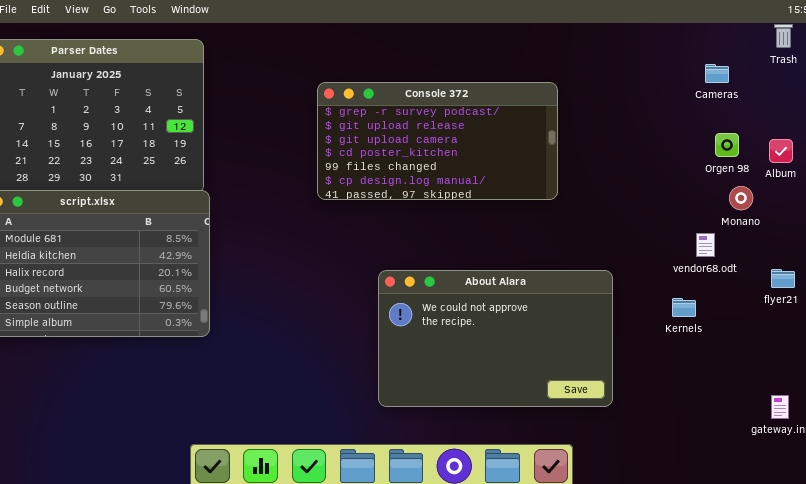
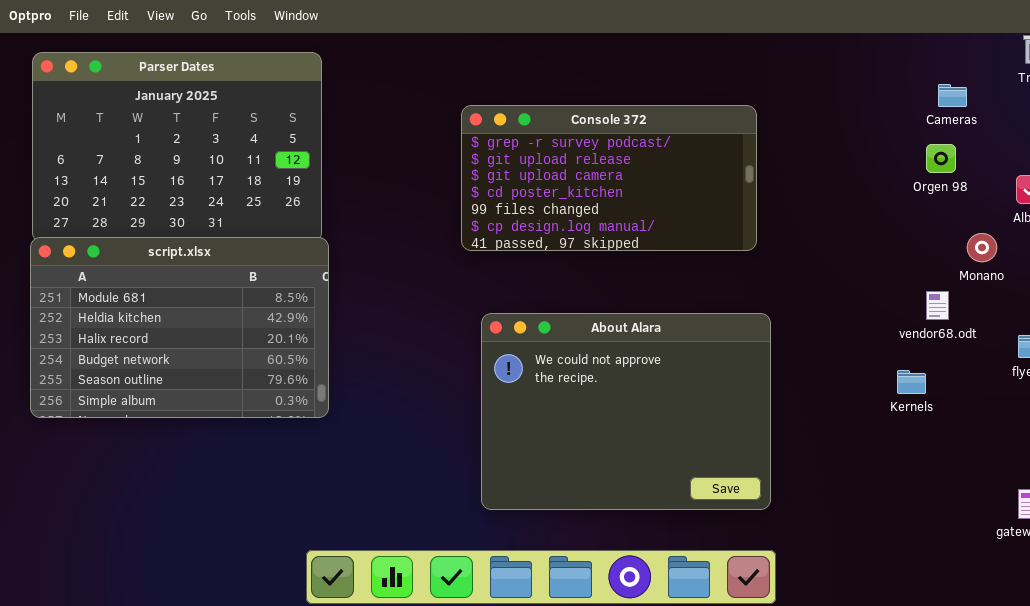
Orgen 98: [715,133,739,157] -> [926,144,956,173], moved
About Alara: [378,270,613,407] -> [481,313,771,510], moved, resized

